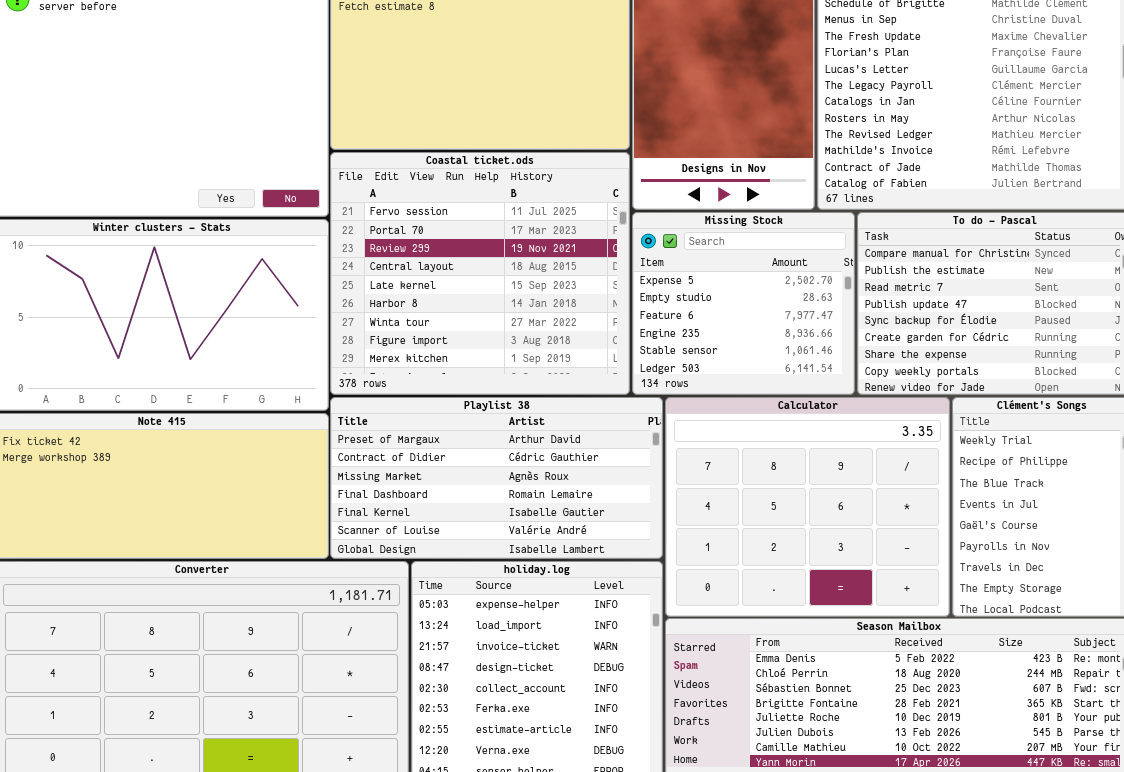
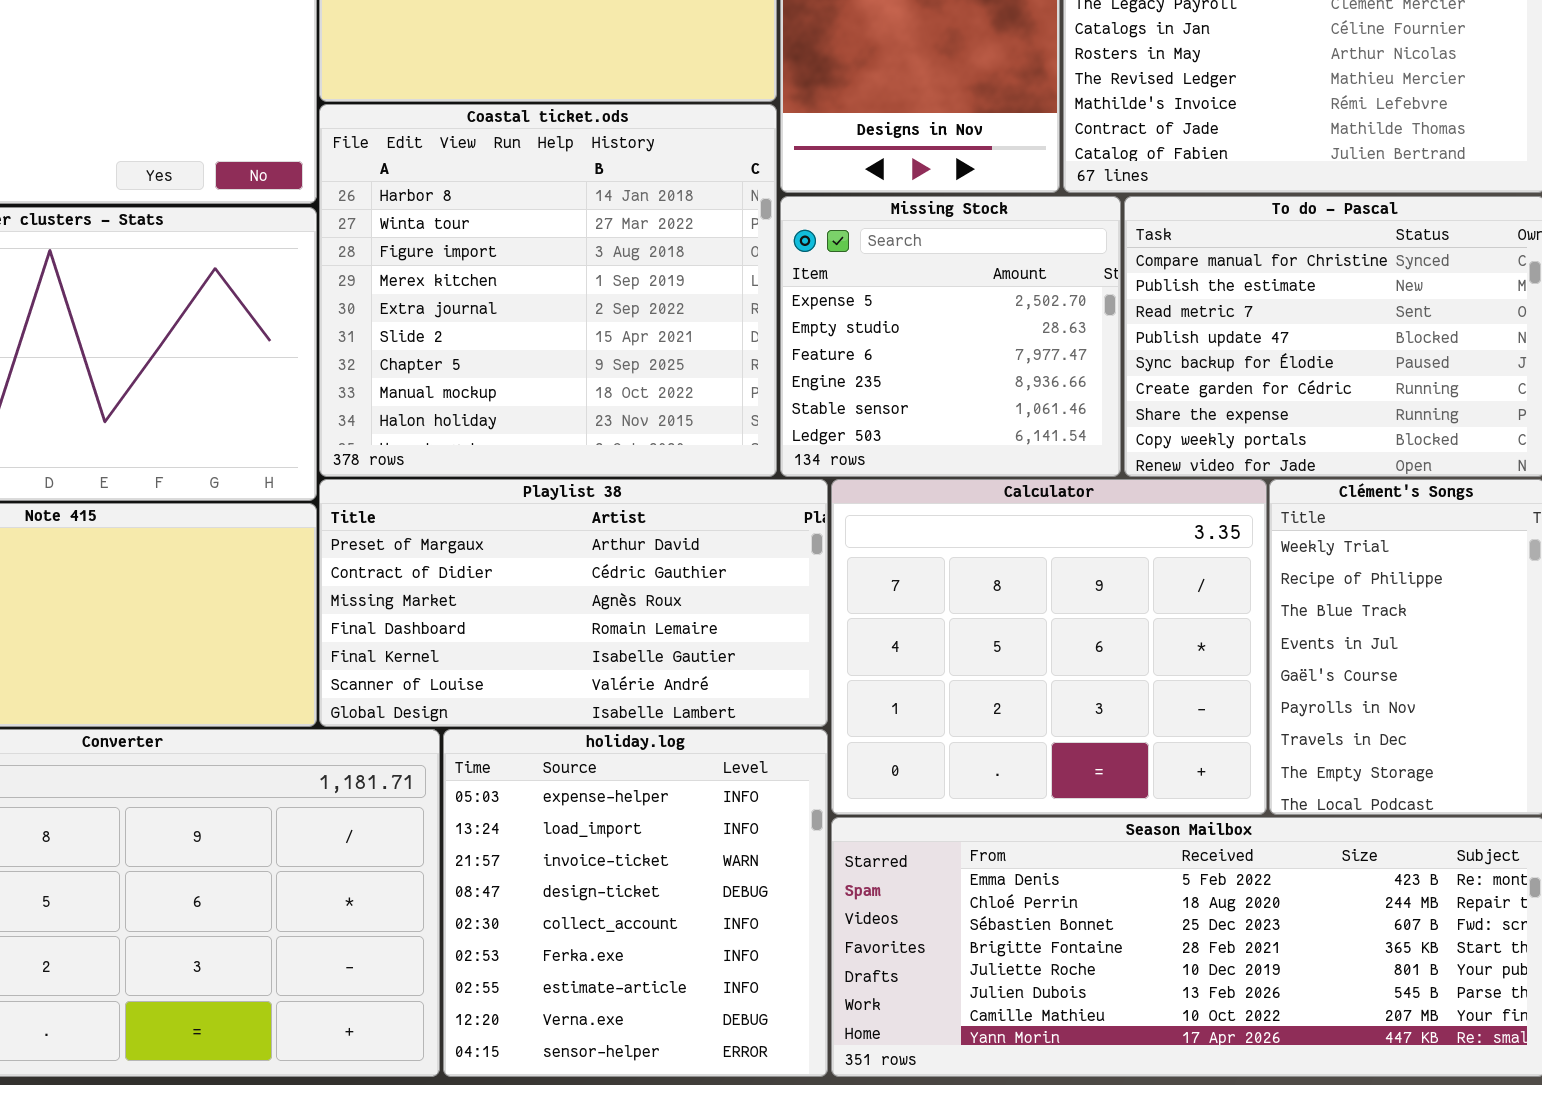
Coastal ticket.ods: [330,152,630,395] -> [319,104,777,477], scrolled down 5 rows

